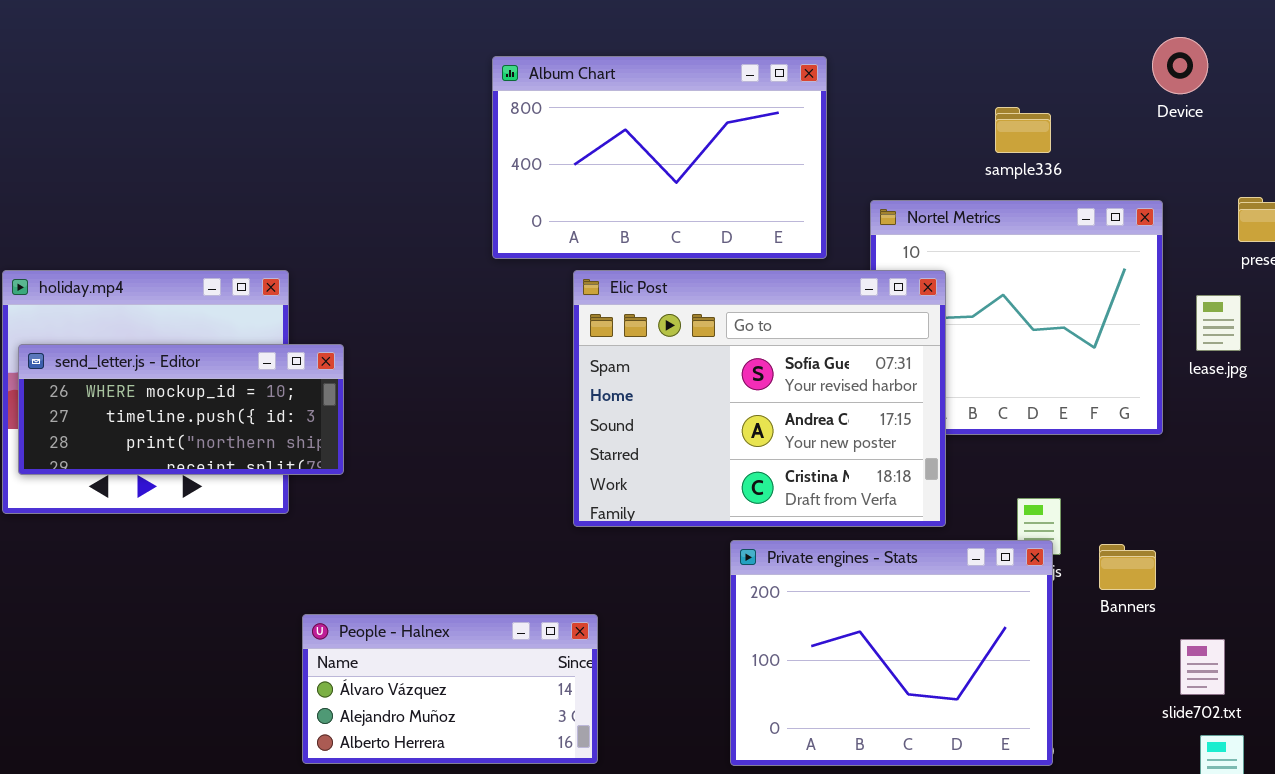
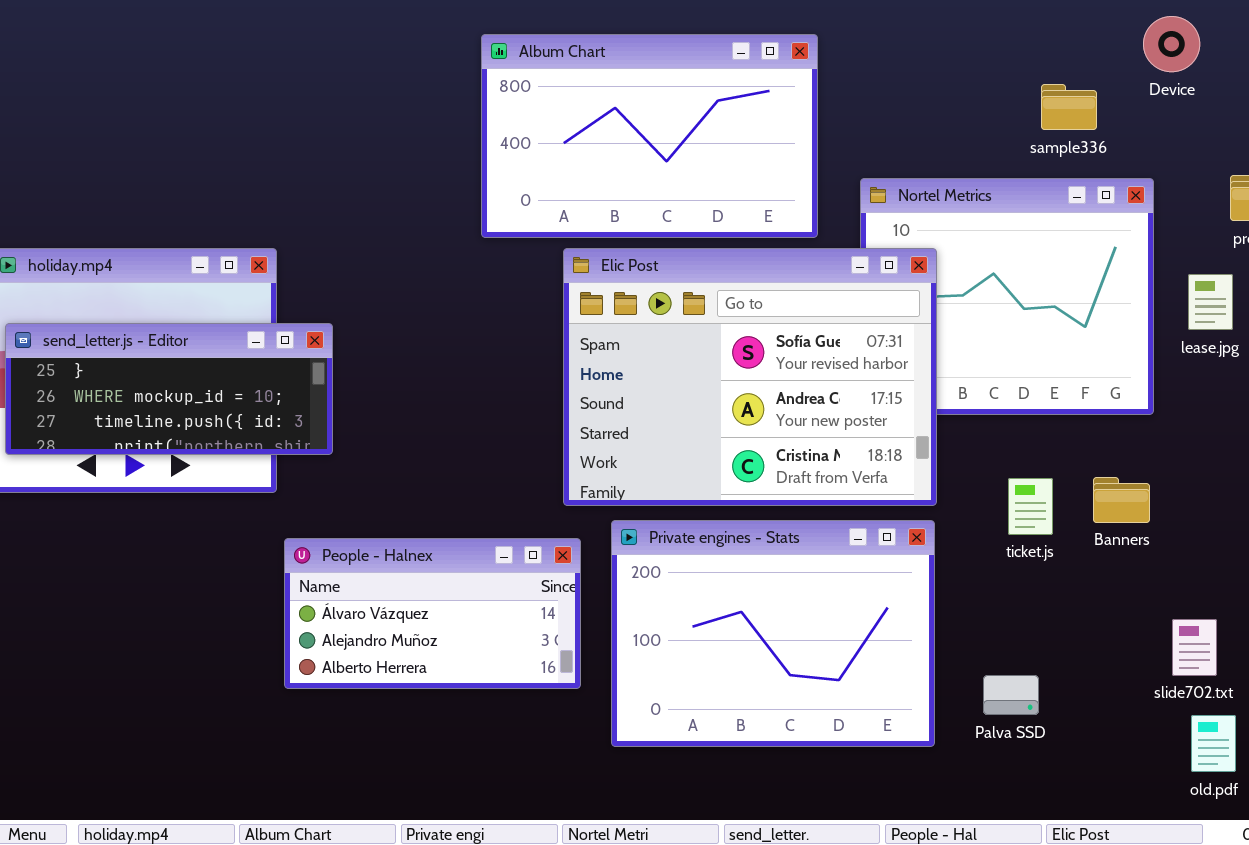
sample336: [995,107,1051,153] -> [1041,84,1097,130], moved
send_letter.js - Editor: [18,344,344,475] -> [5,323,333,455], scrolled up 1 row
Private engines - Stats: [730,540,1053,766] -> [611,520,935,747], moved
Banners: [1099,544,1156,590] -> [1093,477,1150,523], moved
People - Halnex: [302,614,598,764] -> [284,538,581,689], moved

